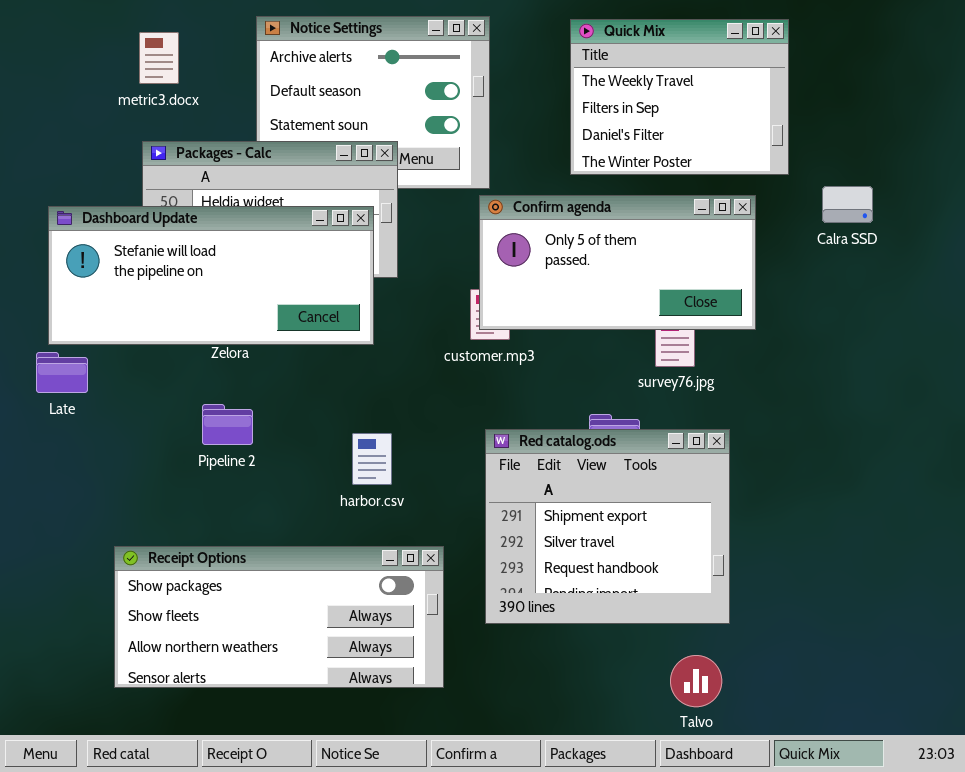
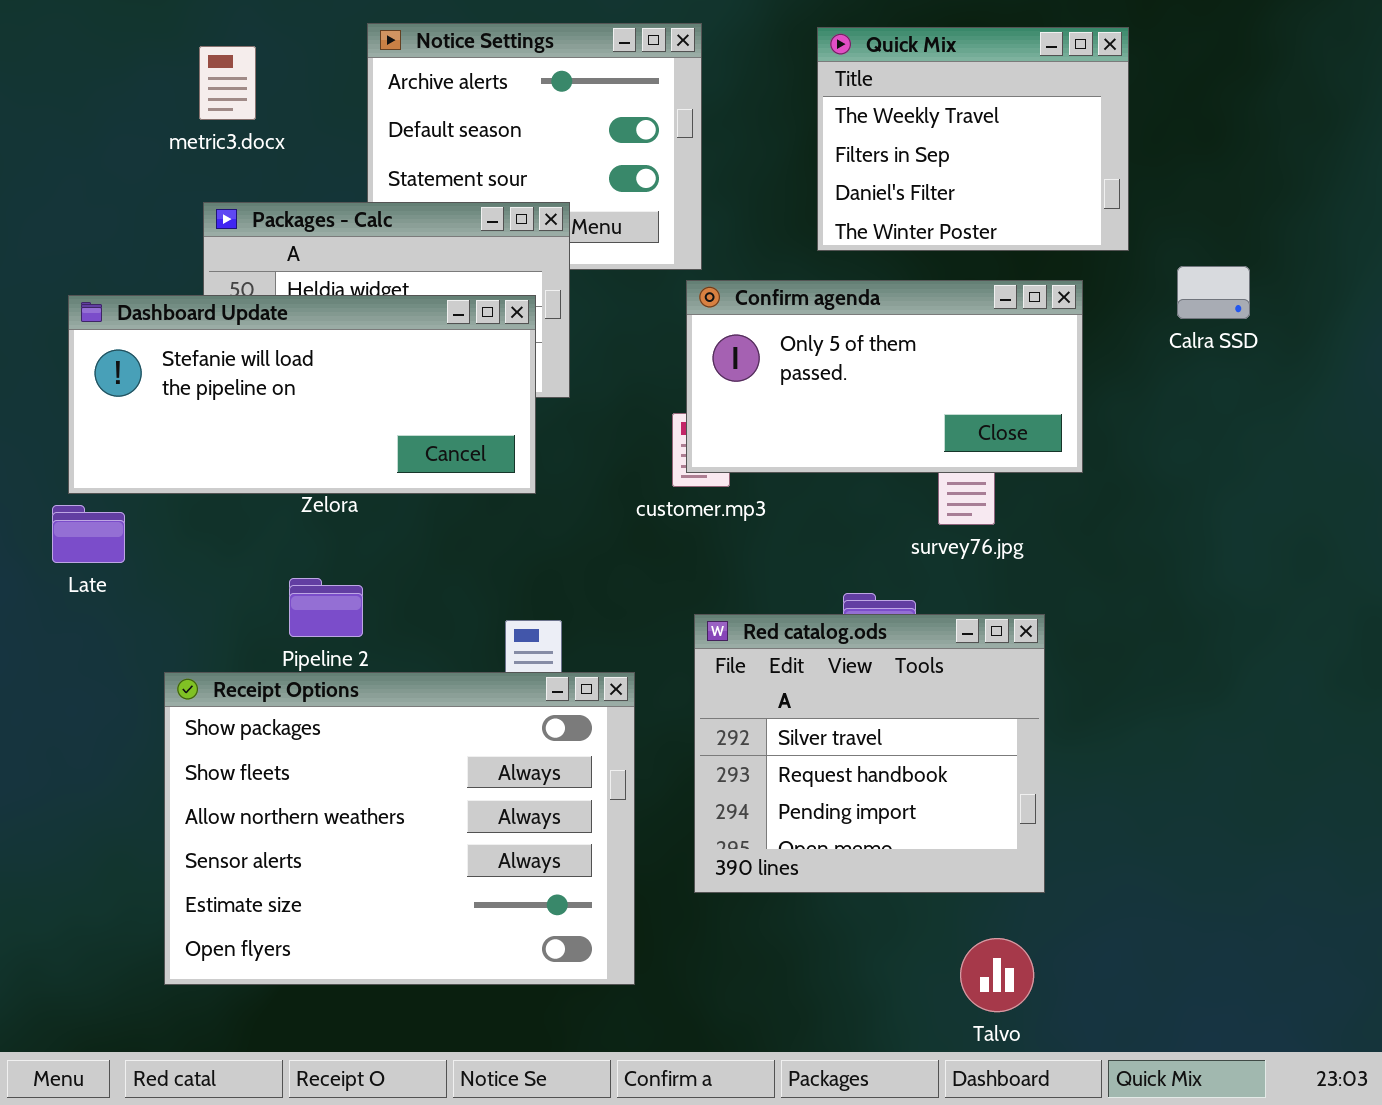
Red catalog.ods: [485,429,730,624] -> [694,614,1045,893], scrolled down 1 row
Receipt Options: [114,546,444,688] -> [164,672,635,985], resized

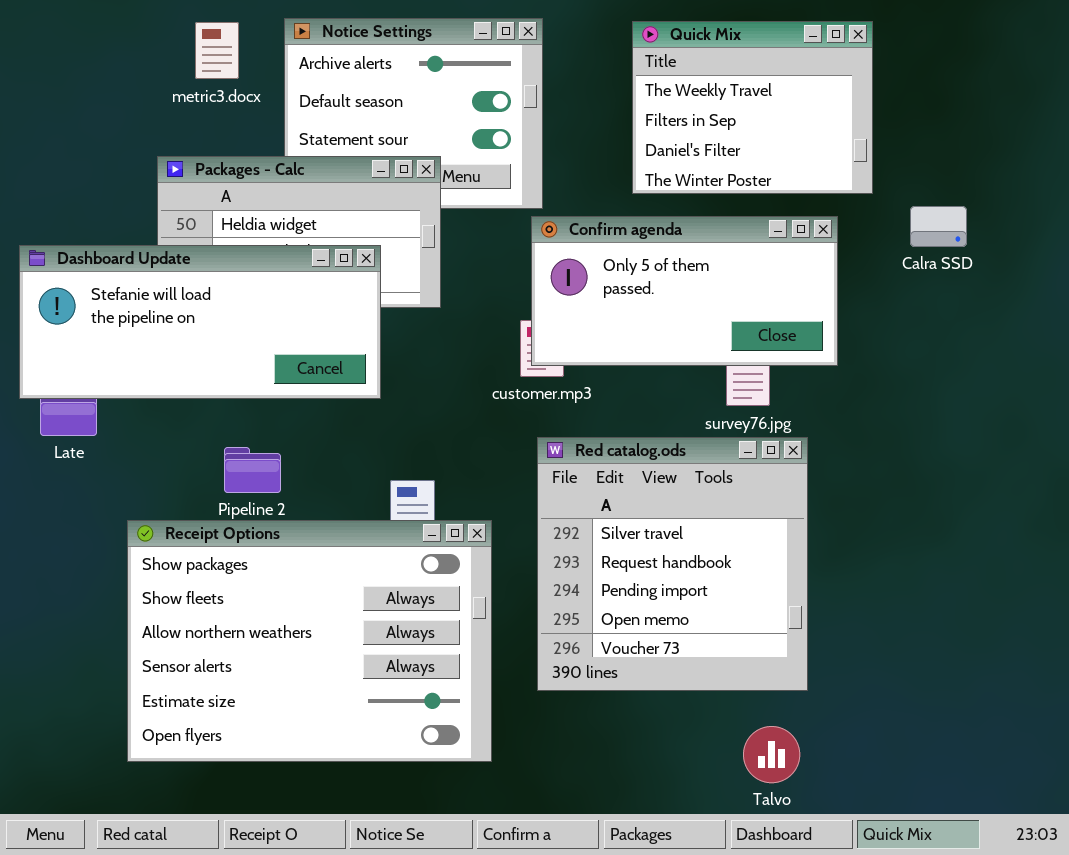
metric3.docx: [199,46,256,120] -> [195,22,239,79], moved
Dashboard Update: [68,295,536,494] -> [19,245,381,399], moved
Red catalog.ods: [694,614,1045,893] -> [537,437,808,691], resized

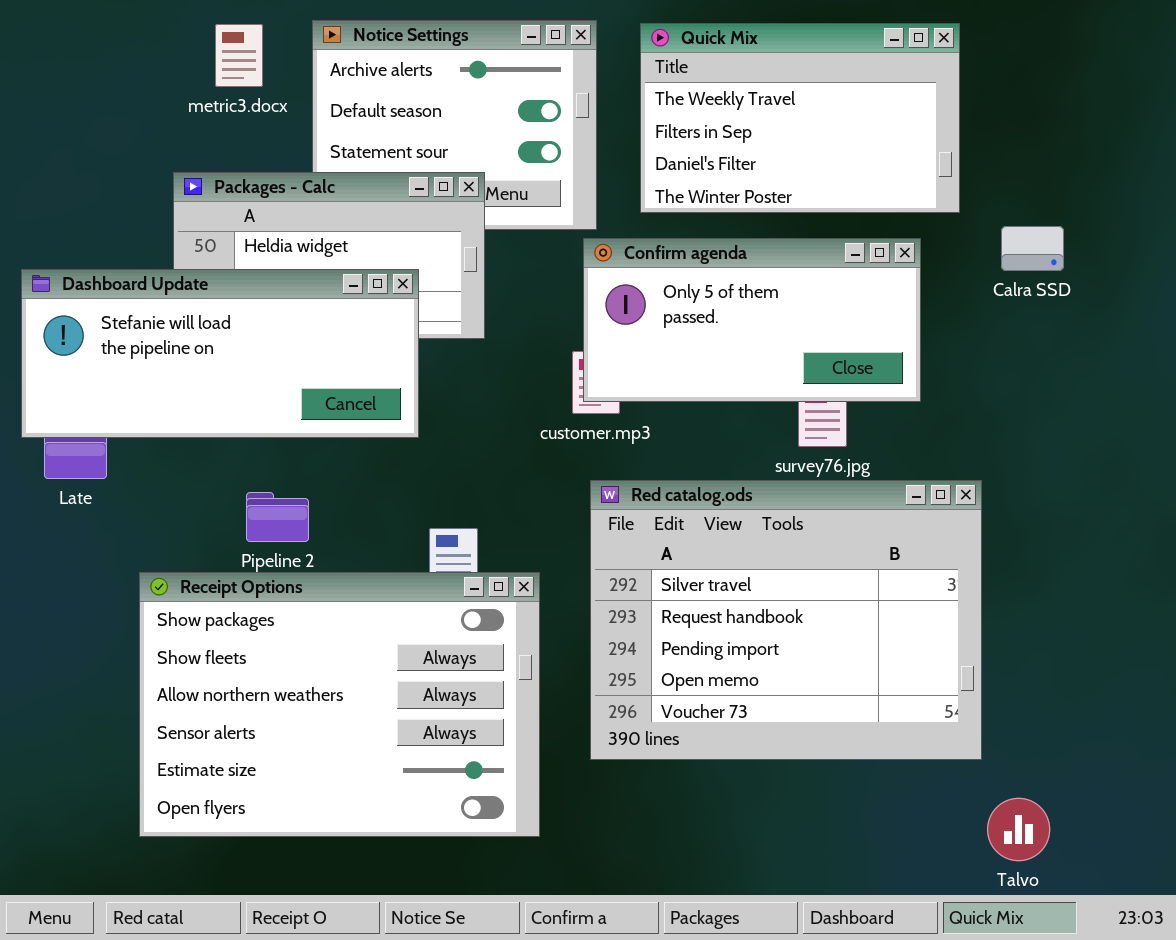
Quick Mix: [632,21,873,194] -> [640,23,960,213], resized
Red catalog.ods: [537,437,808,691] -> [590,480,982,760], resized
Talvo: [743,726,800,783] -> [987,798,1050,861], moved

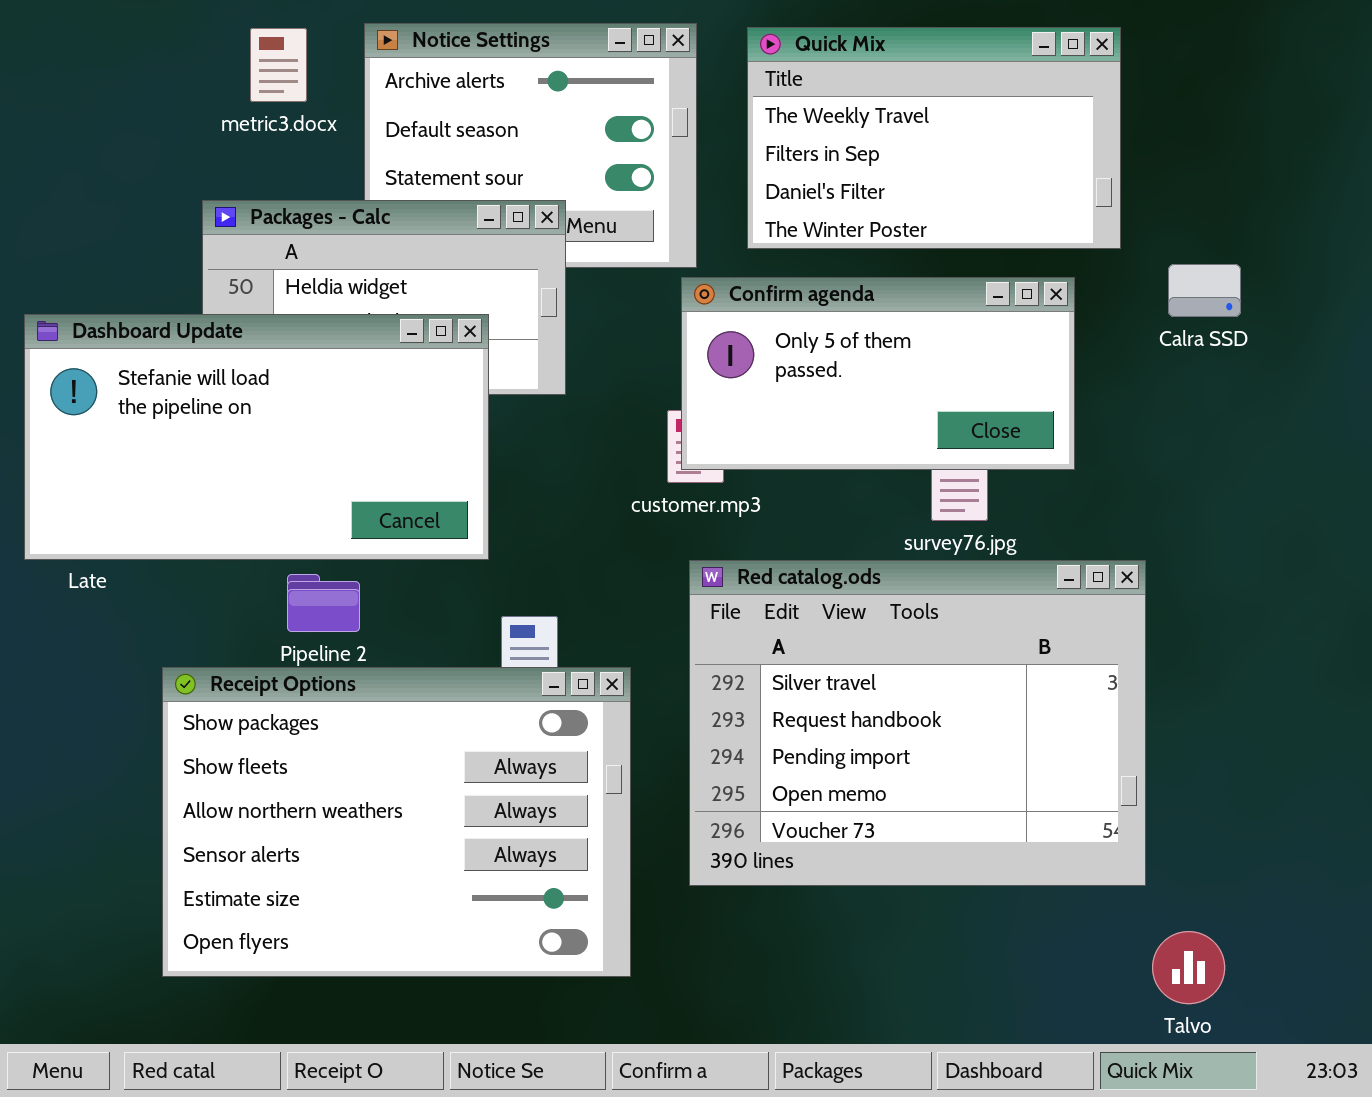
Dashboard Update: [21,269,419,438] -> [24,314,489,560], resized

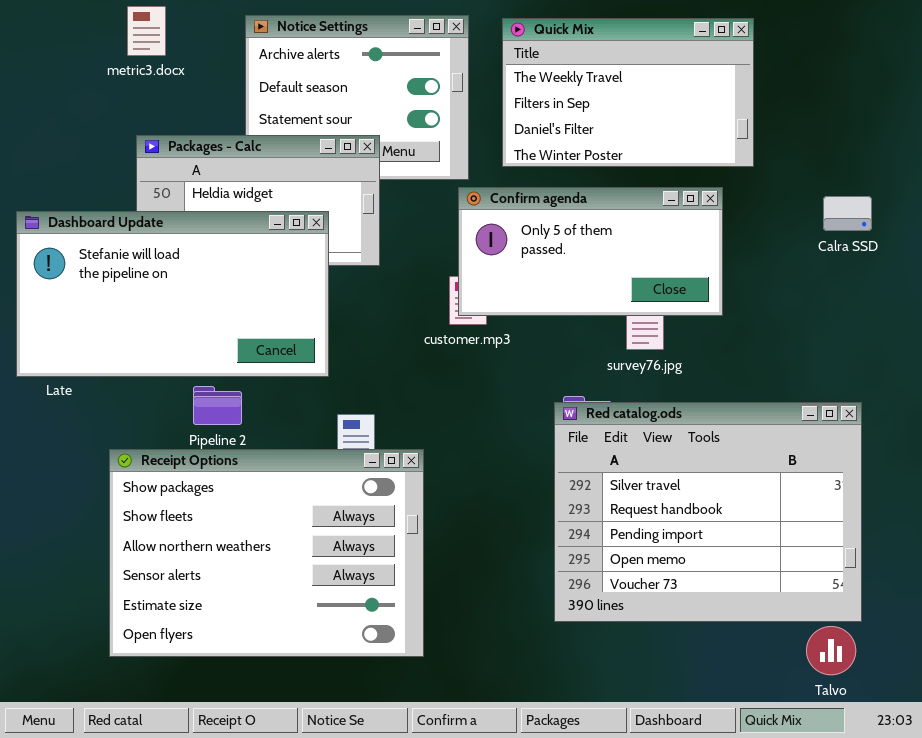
metric3.docx: [250,28,307,102] -> [127,6,166,56], moved
Calra SSD: [1168,264,1241,317] -> [823,196,872,231], moved
Red catalog.ods: [689,560,1146,886] -> [554,402,862,622], moved
Talvo: [1152,931,1225,1004] -> [806,626,856,675], moved

